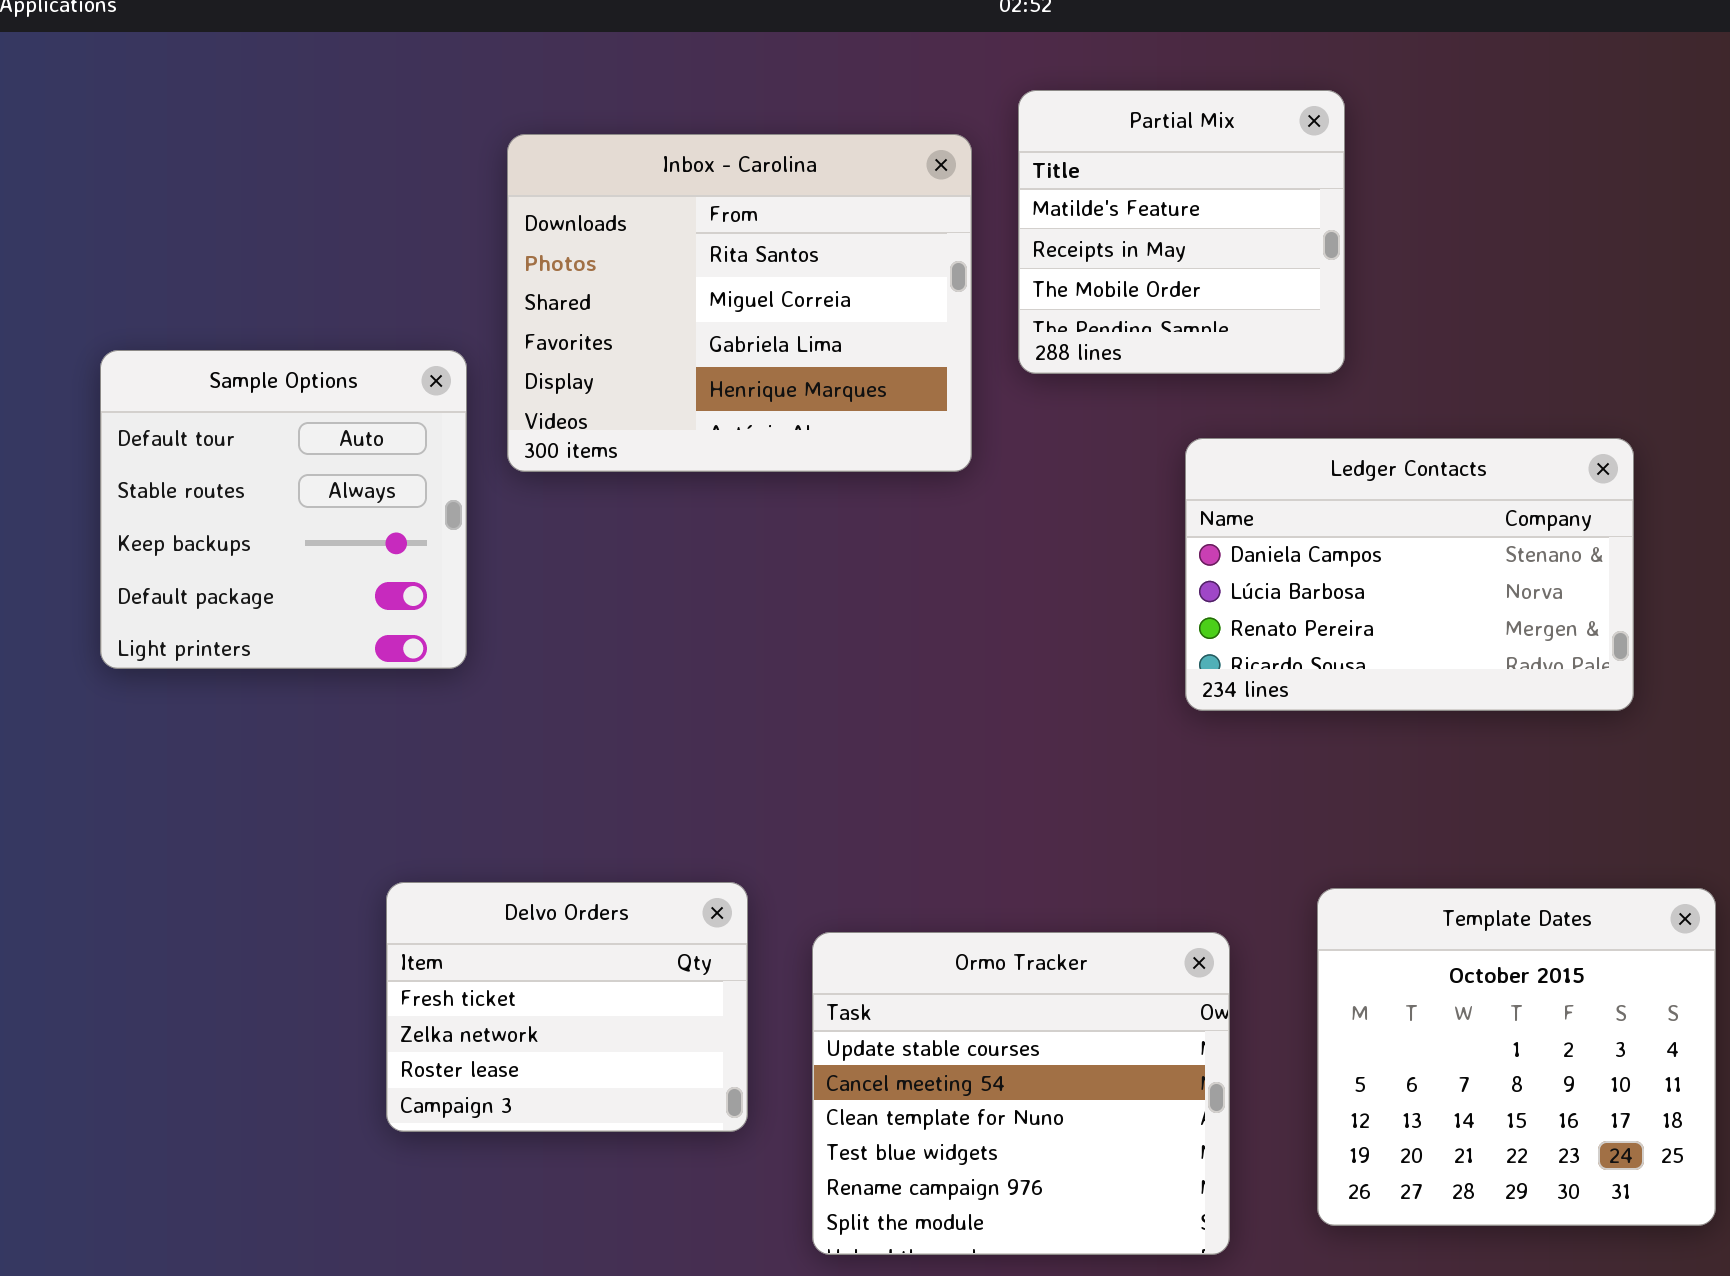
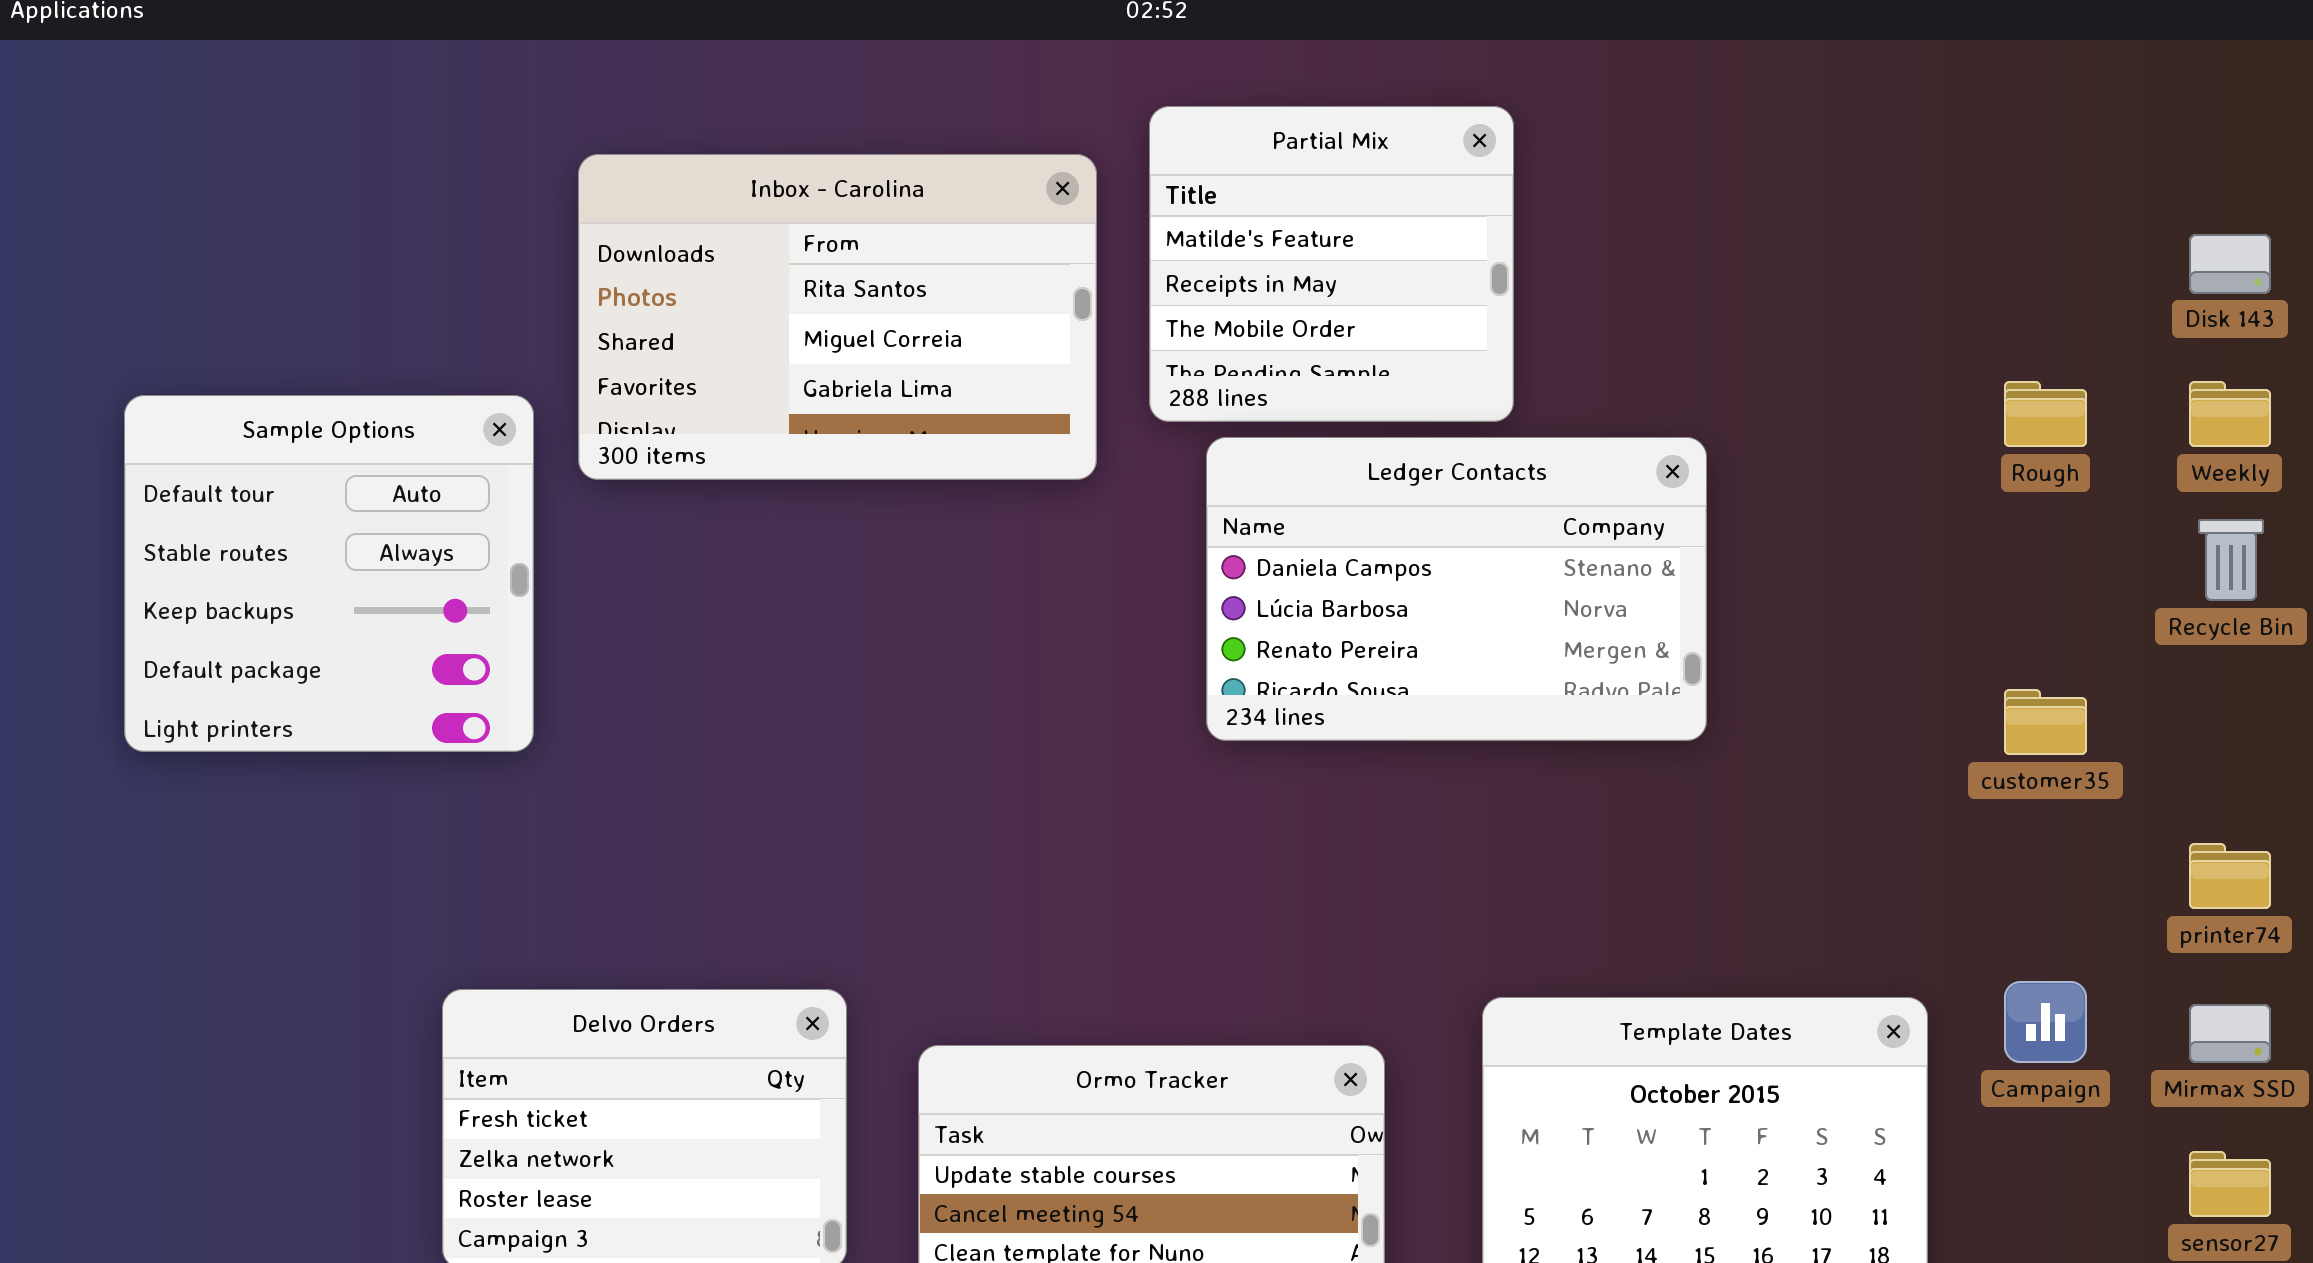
Inbox - Carolina: [507,134,972,472] -> [578,154,1097,480], resized
Ledger Contacts: [1185,438,1634,711] -> [1206,437,1707,741], moved

